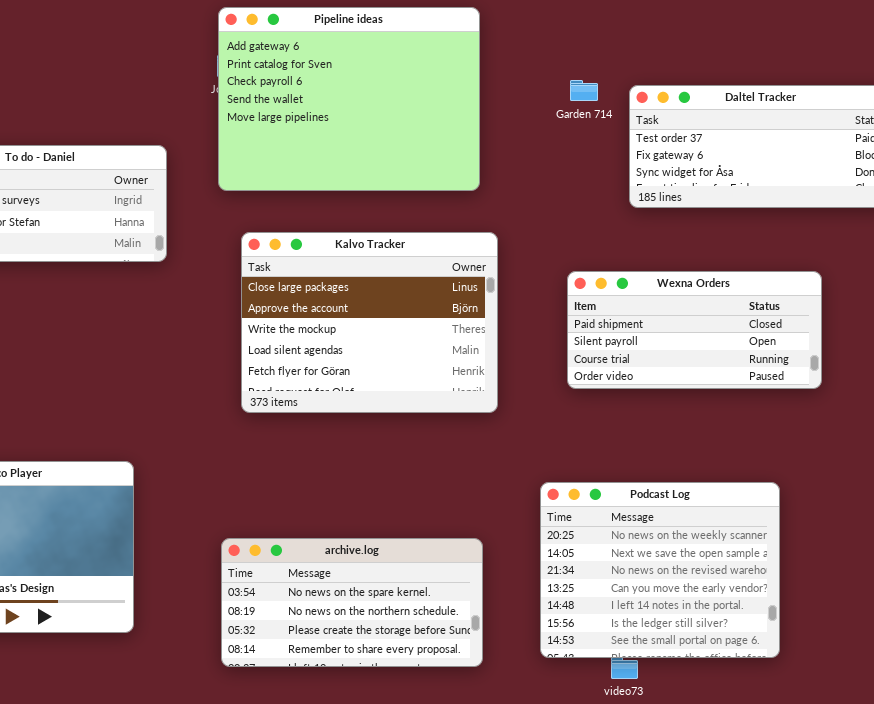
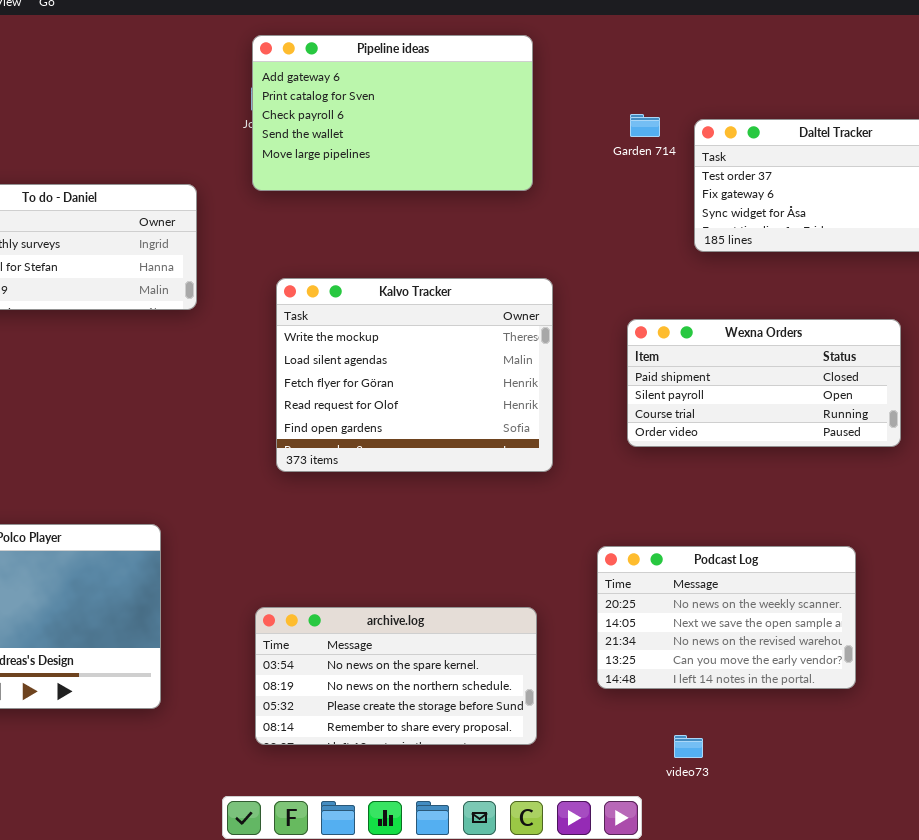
Pipeline ideas: [218,7,480,191] -> [252,35,533,191], resized
Kalvo Tracker: [241,232,498,413] -> [276,278,553,472], scrolled down 2 rows
Podcast Log: [540,482,780,658] -> [597,546,856,689], resized

